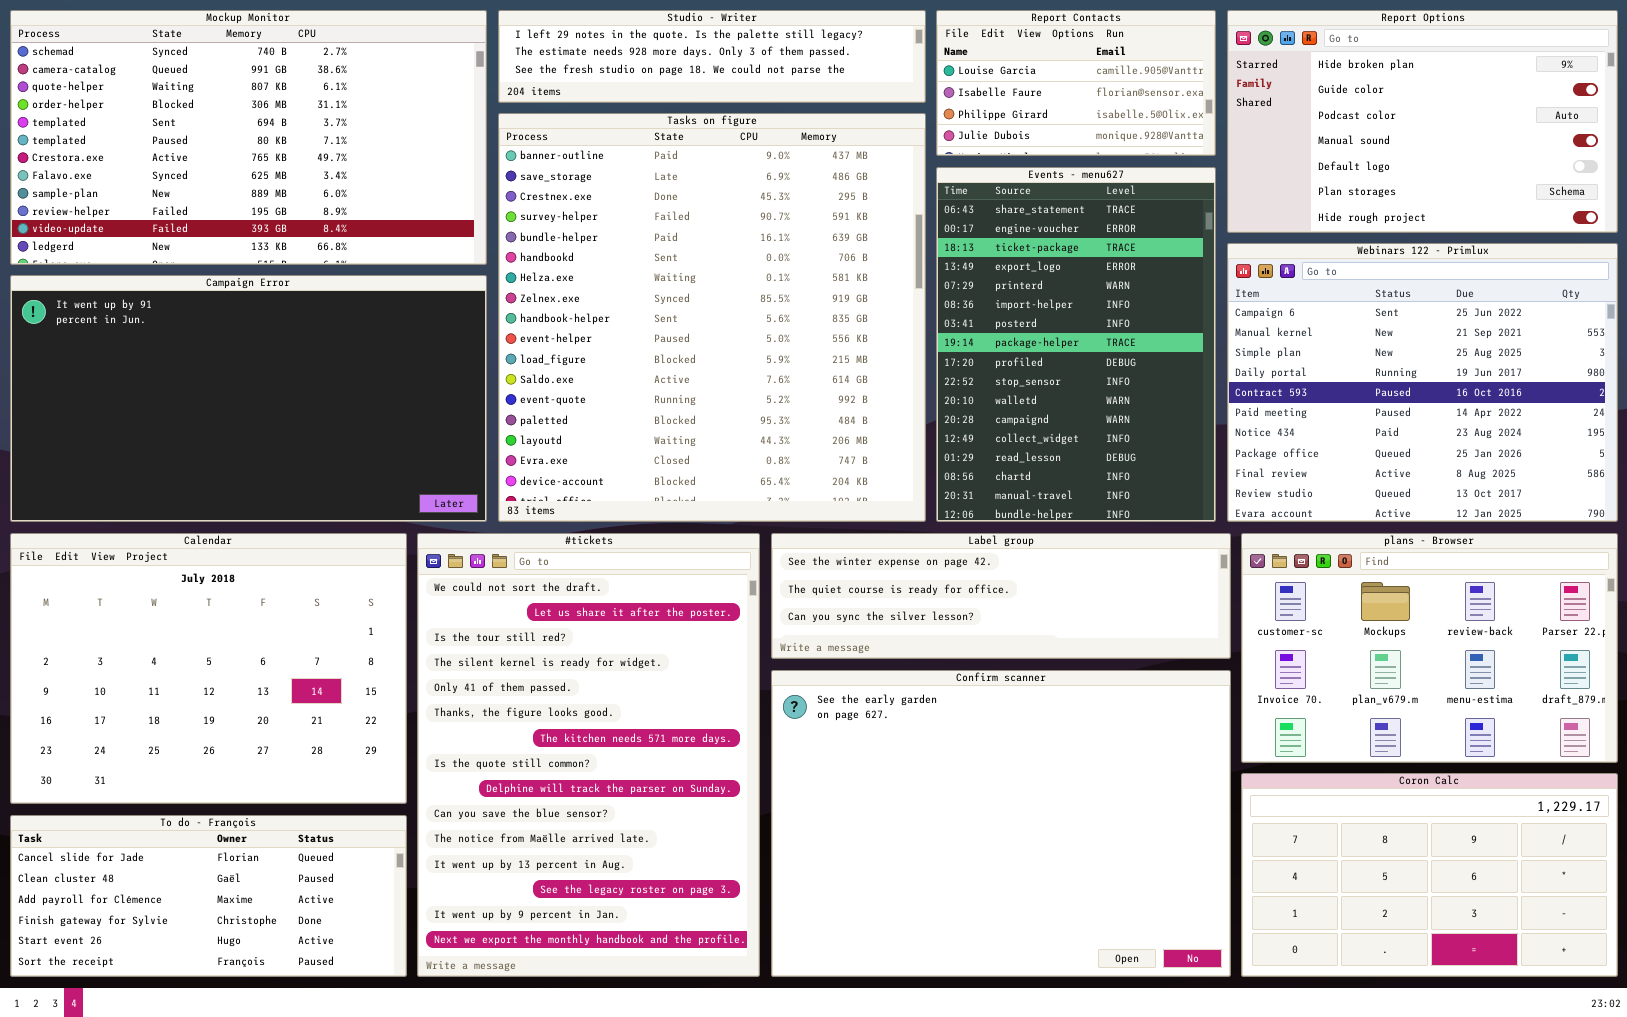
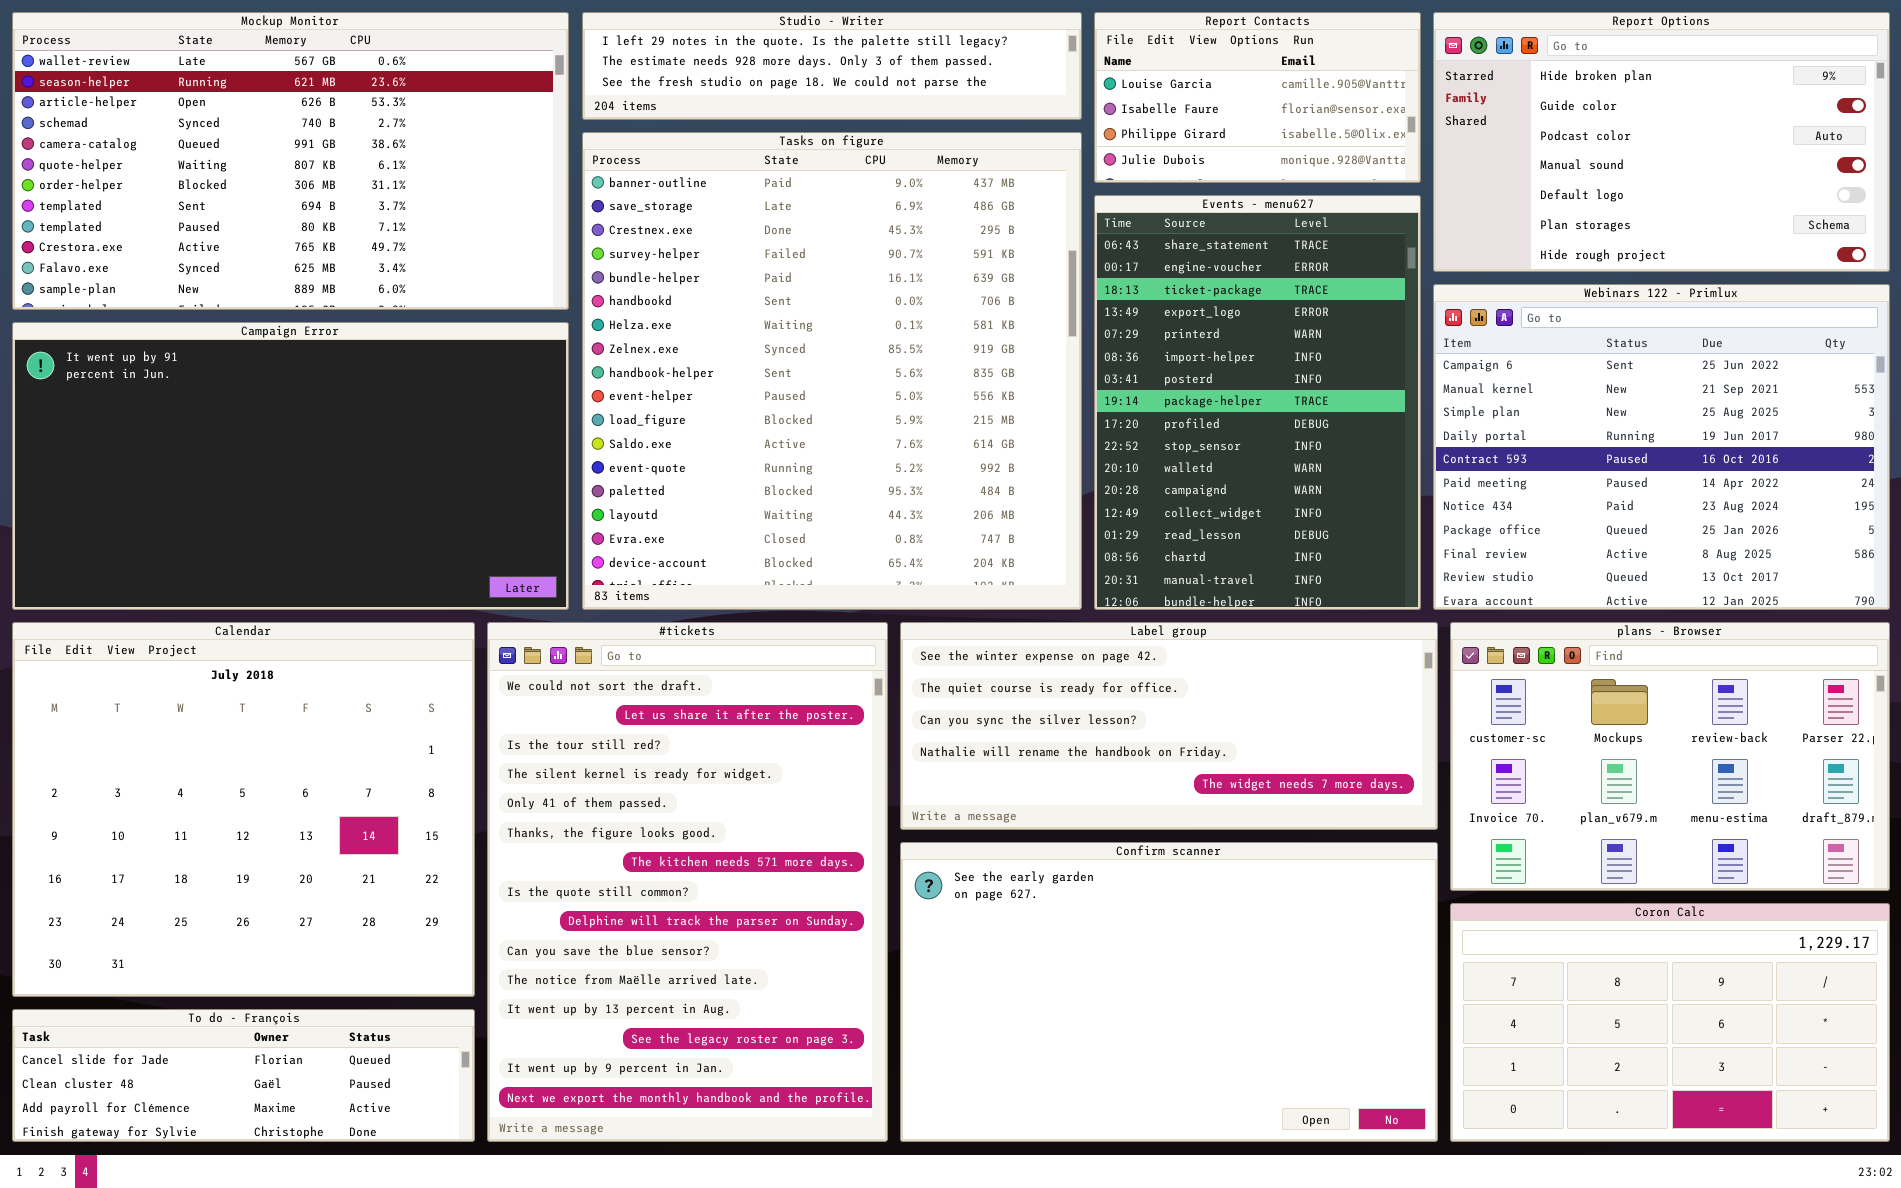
Mockup Monitor: [10,10,487,265] -> [12,12,569,310], scrolled up 3 rows
Calendar: [10,533,407,804] -> [12,622,475,997], resized
Label group: [771,533,1231,659] -> [900,622,1438,830], resized
Confirm scanner: [771,670,1231,977] -> [900,842,1438,1142], resized
To do - François: [10,815,407,977] -> [12,1009,475,1142], resized

